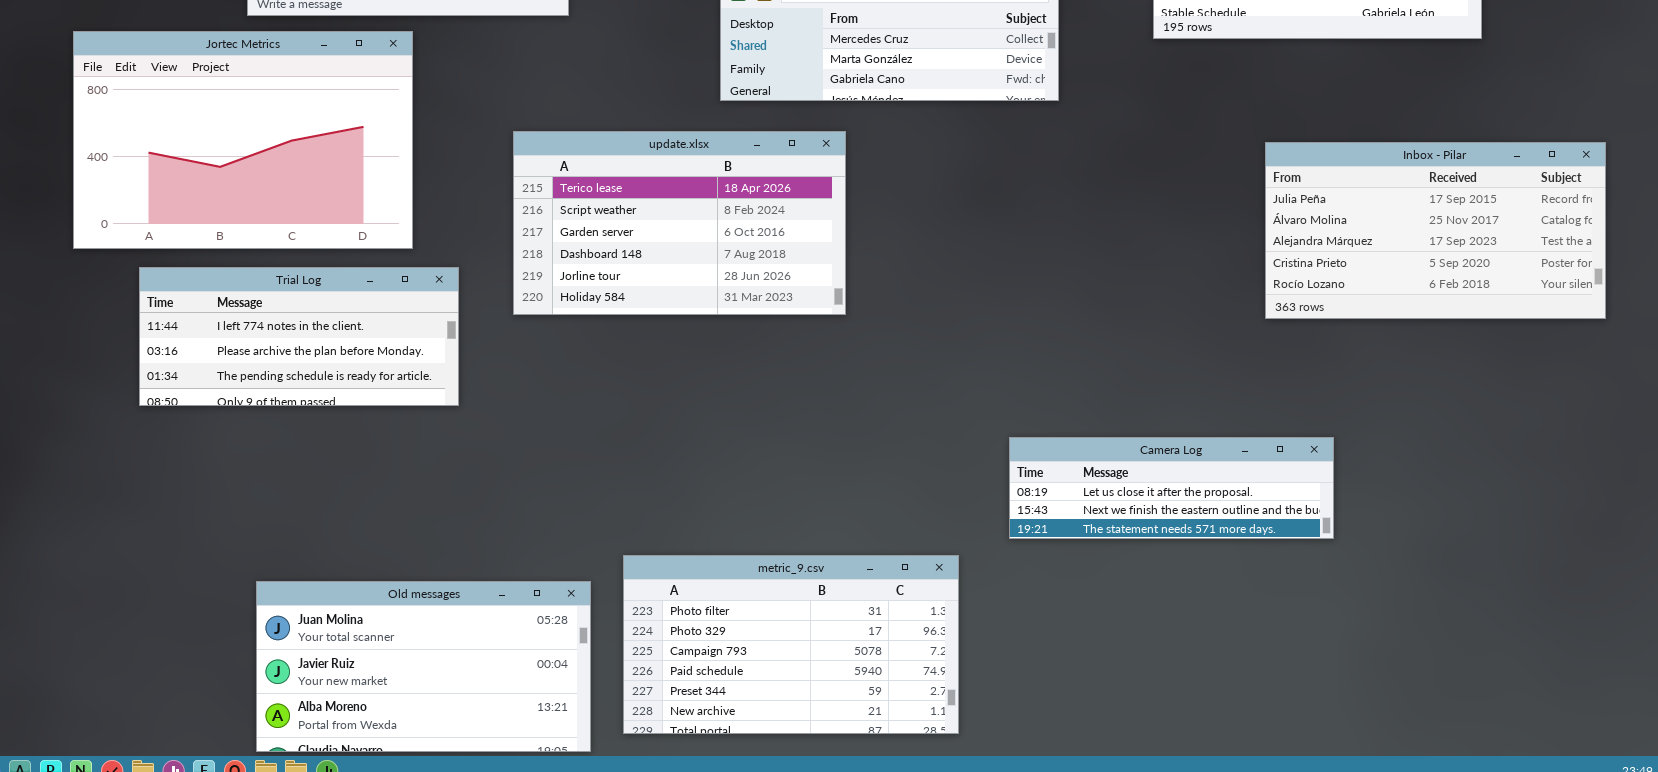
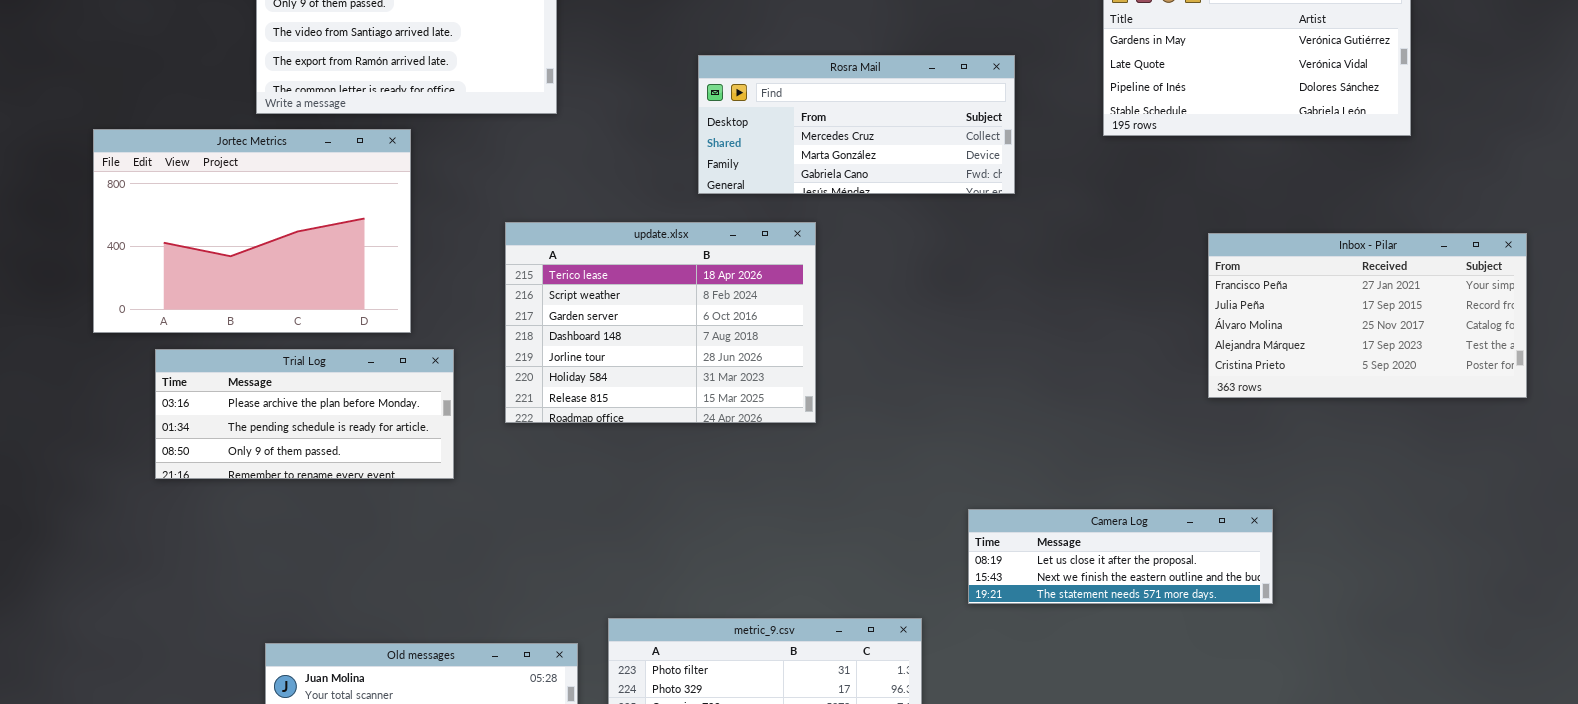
update.xlsx: [513,131,846,315] -> [505,222,816,423], resized
Inbox - Pilar: [1265,142,1606,319] -> [1208,233,1527,398], scrolled up 1 row
Trial Log: [139,267,459,406] -> [155,349,454,479], scrolled down 1 row

